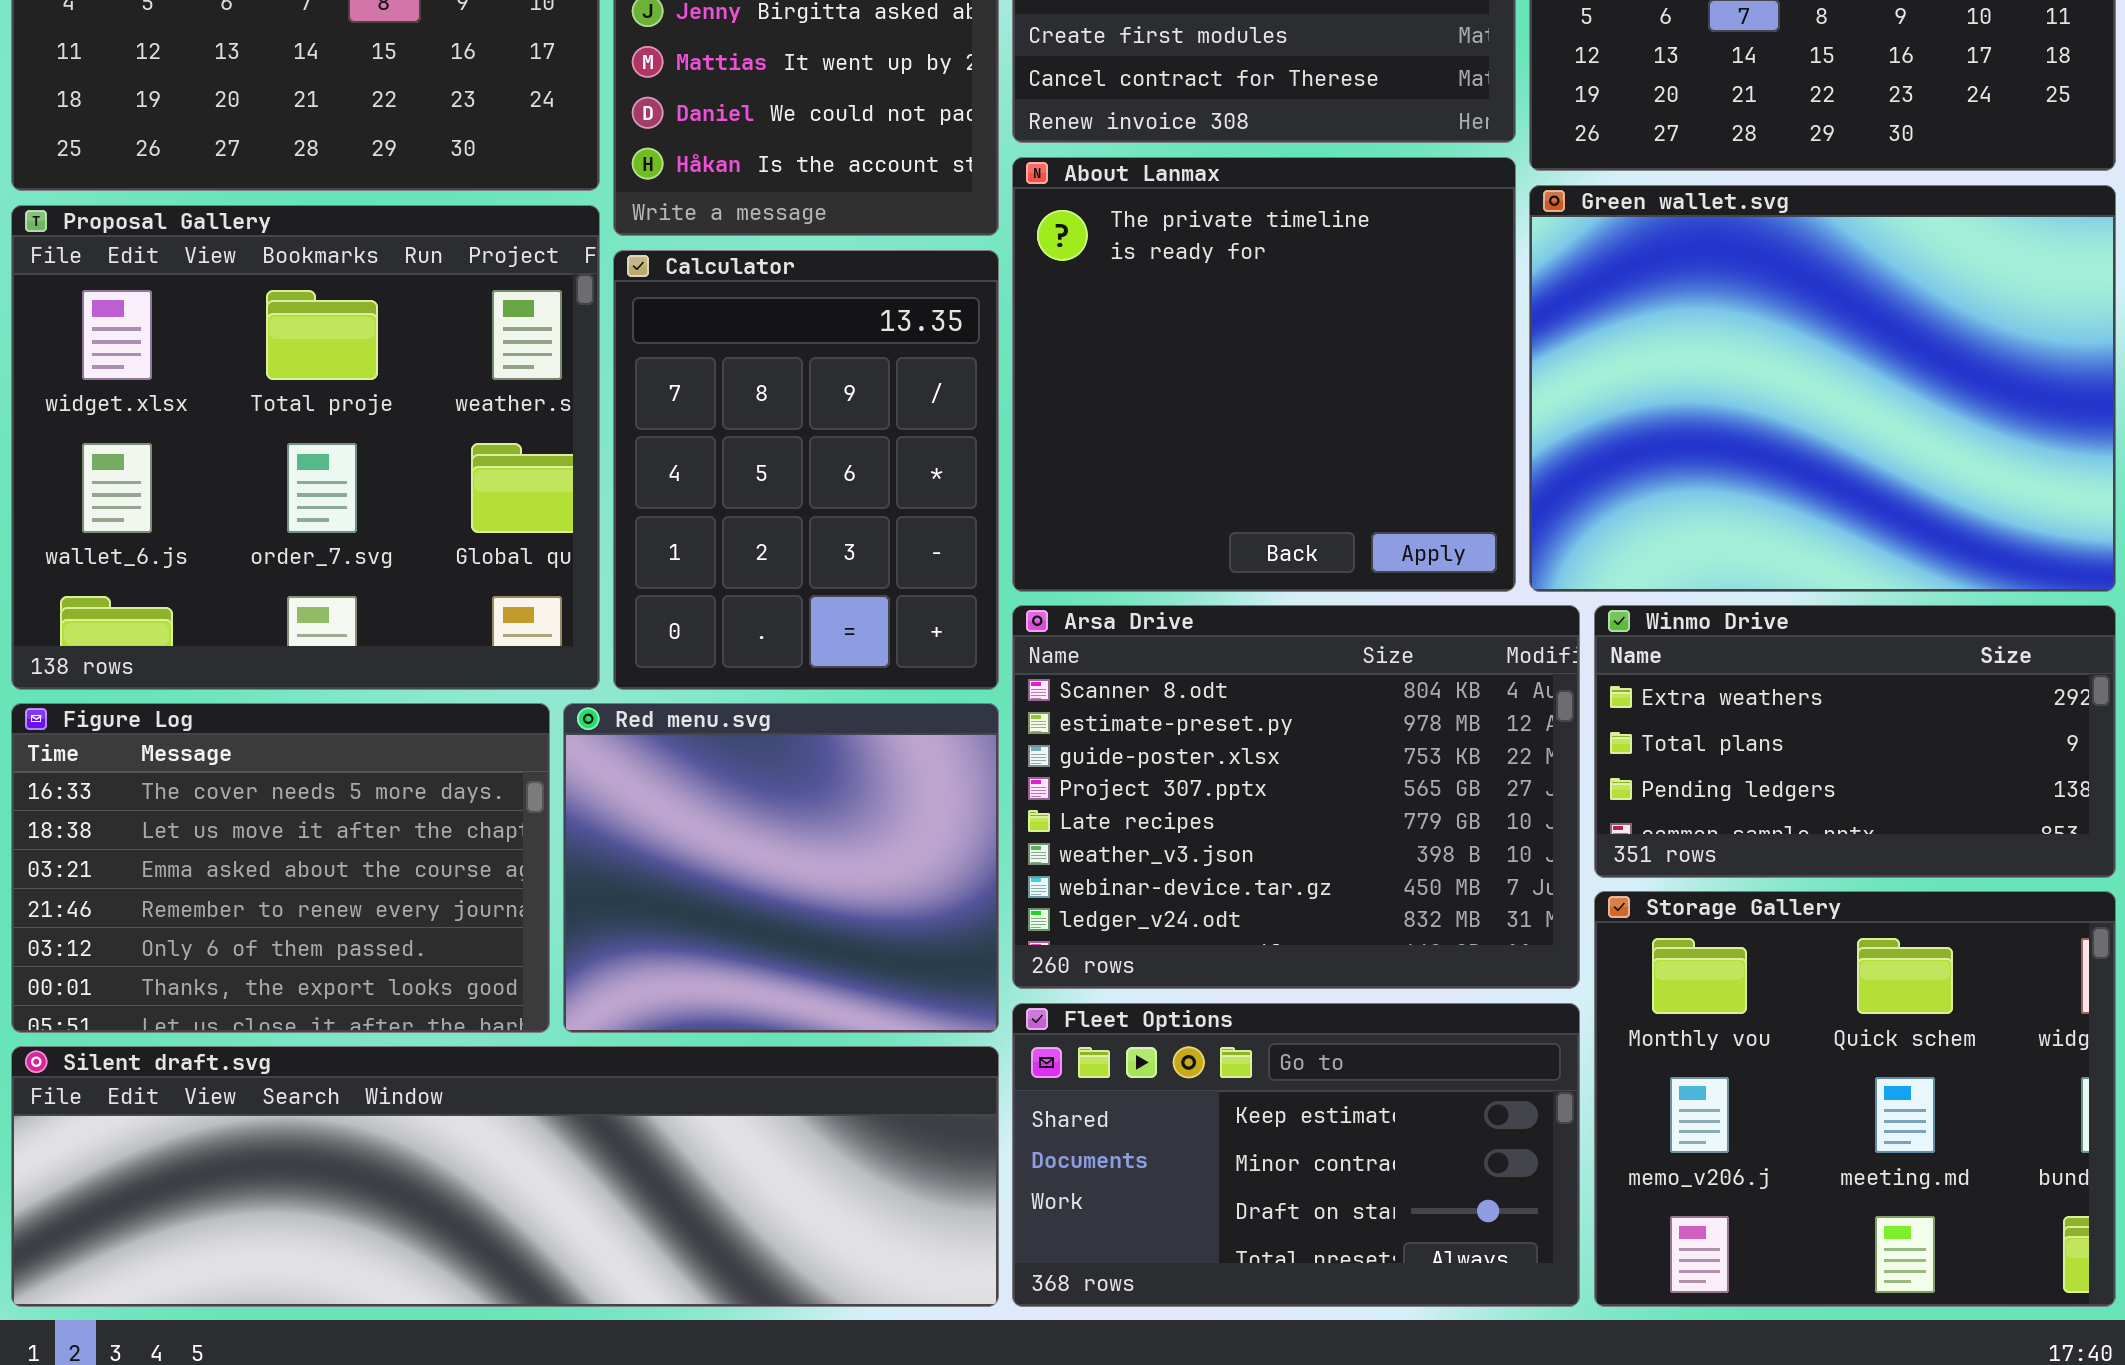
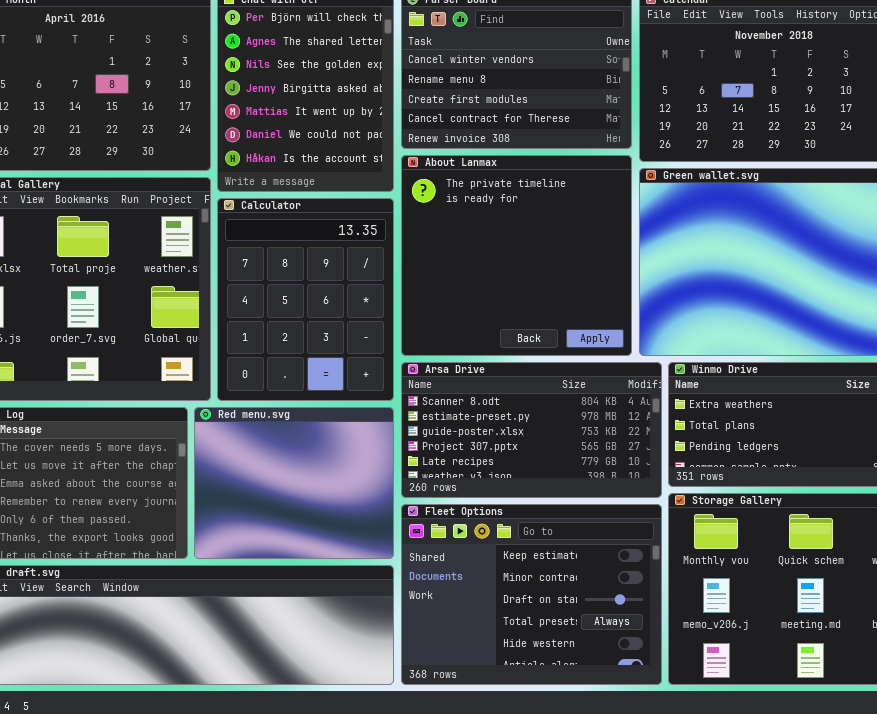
Arsa Drive: [1012,605,1580,989] -> [401,362,662,498], resized
Fleet Options: [1012,1003,1580,1307] -> [401,504,662,685], resized

